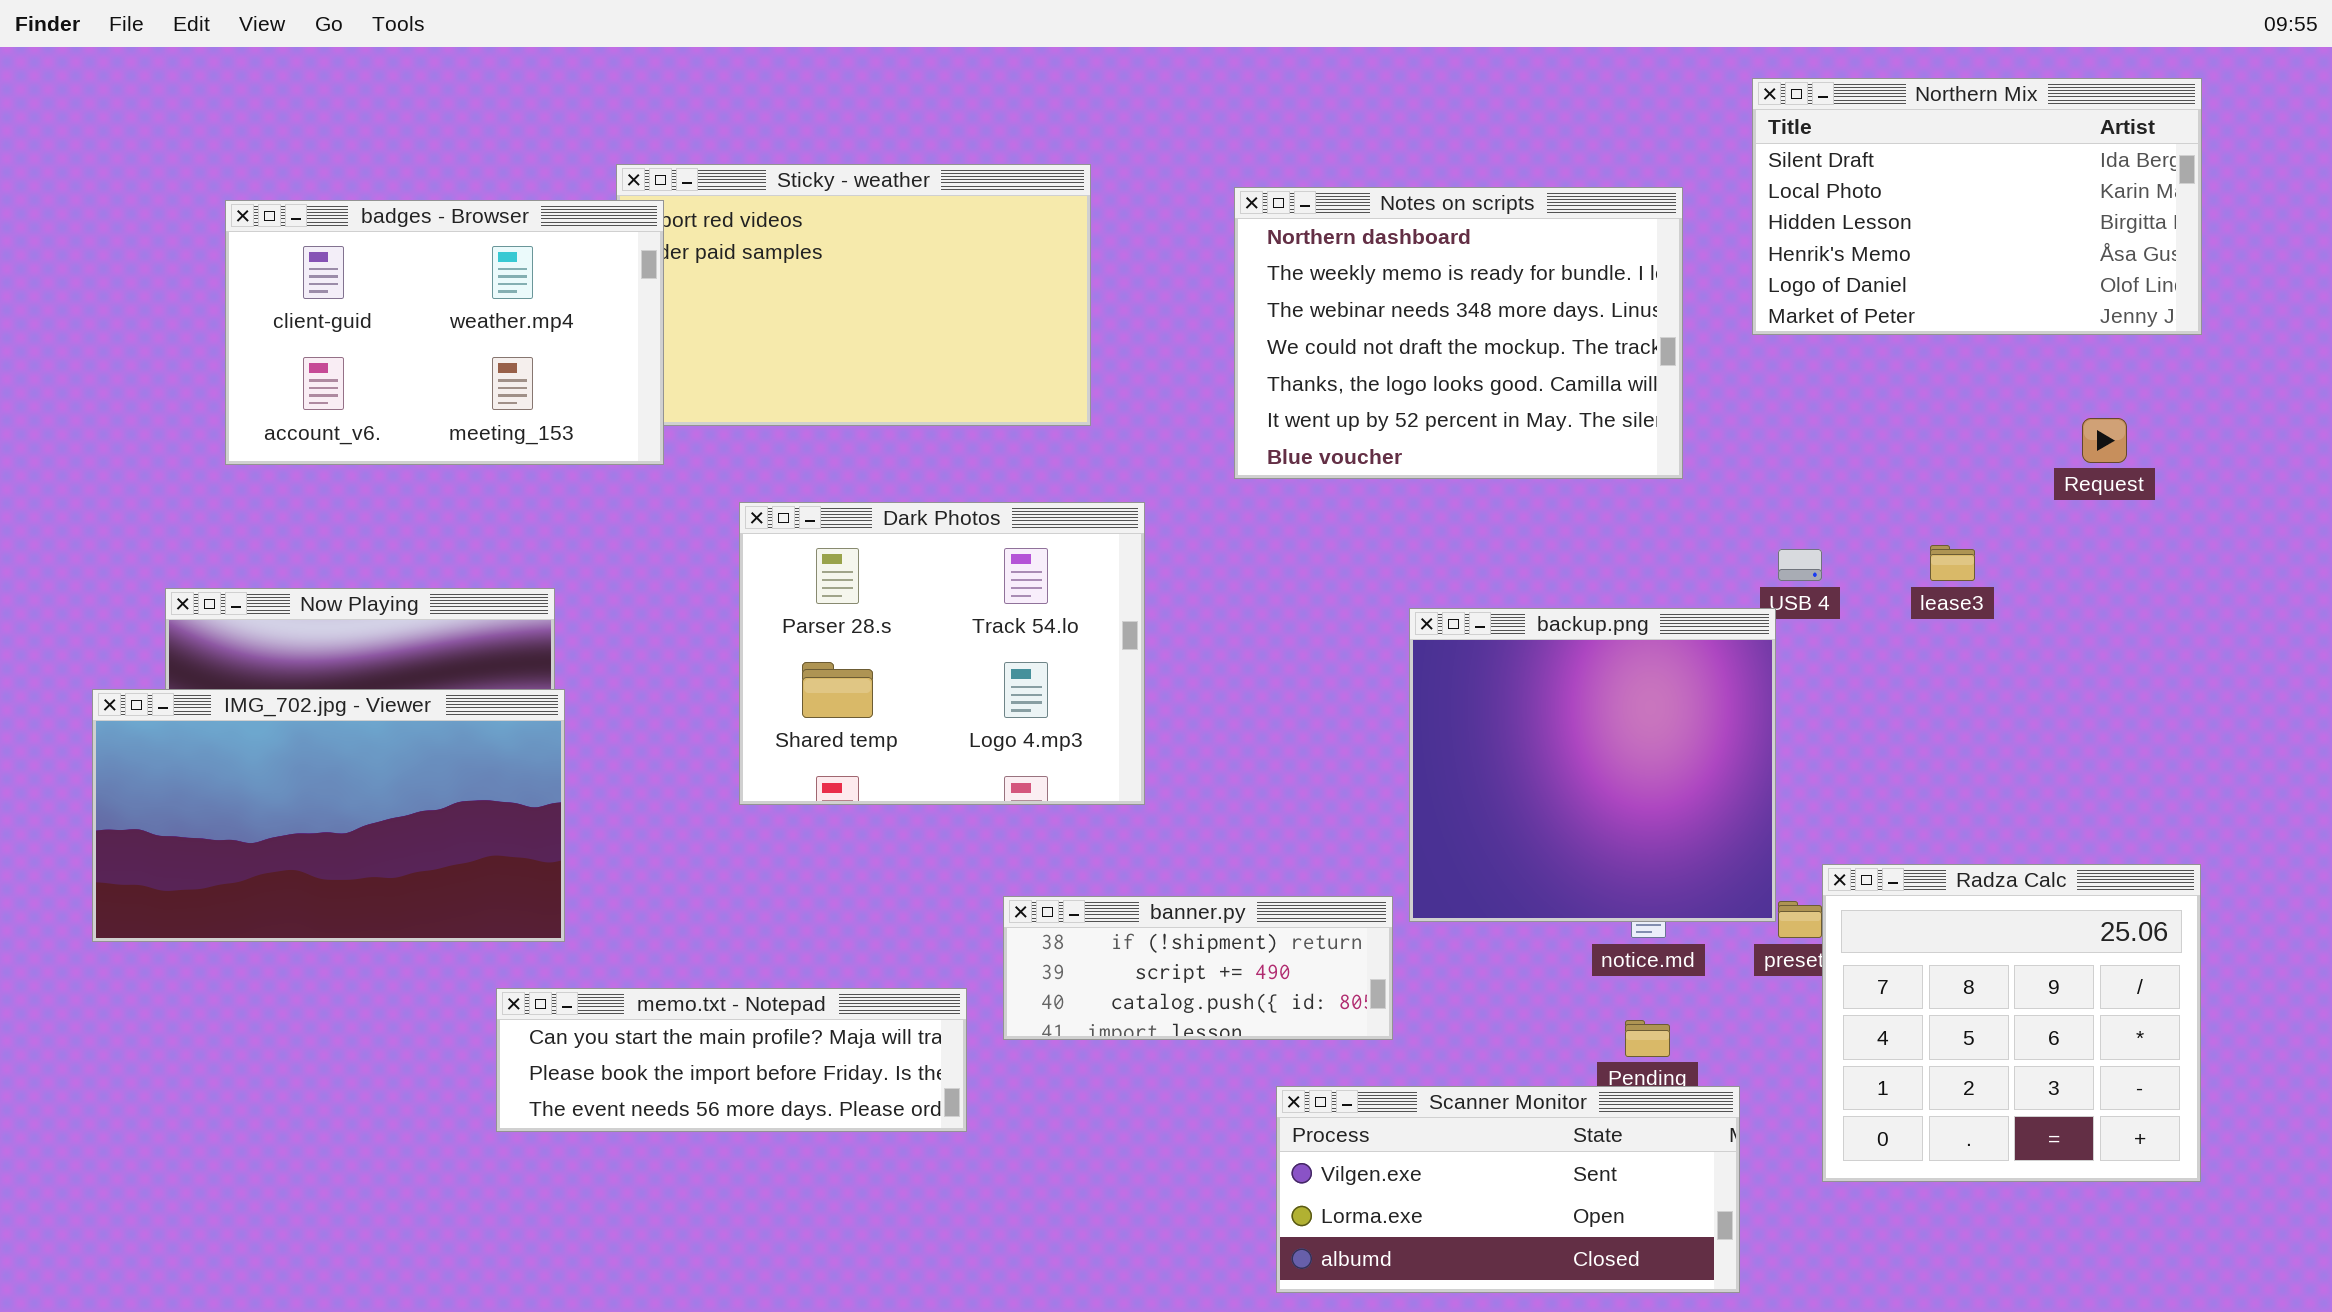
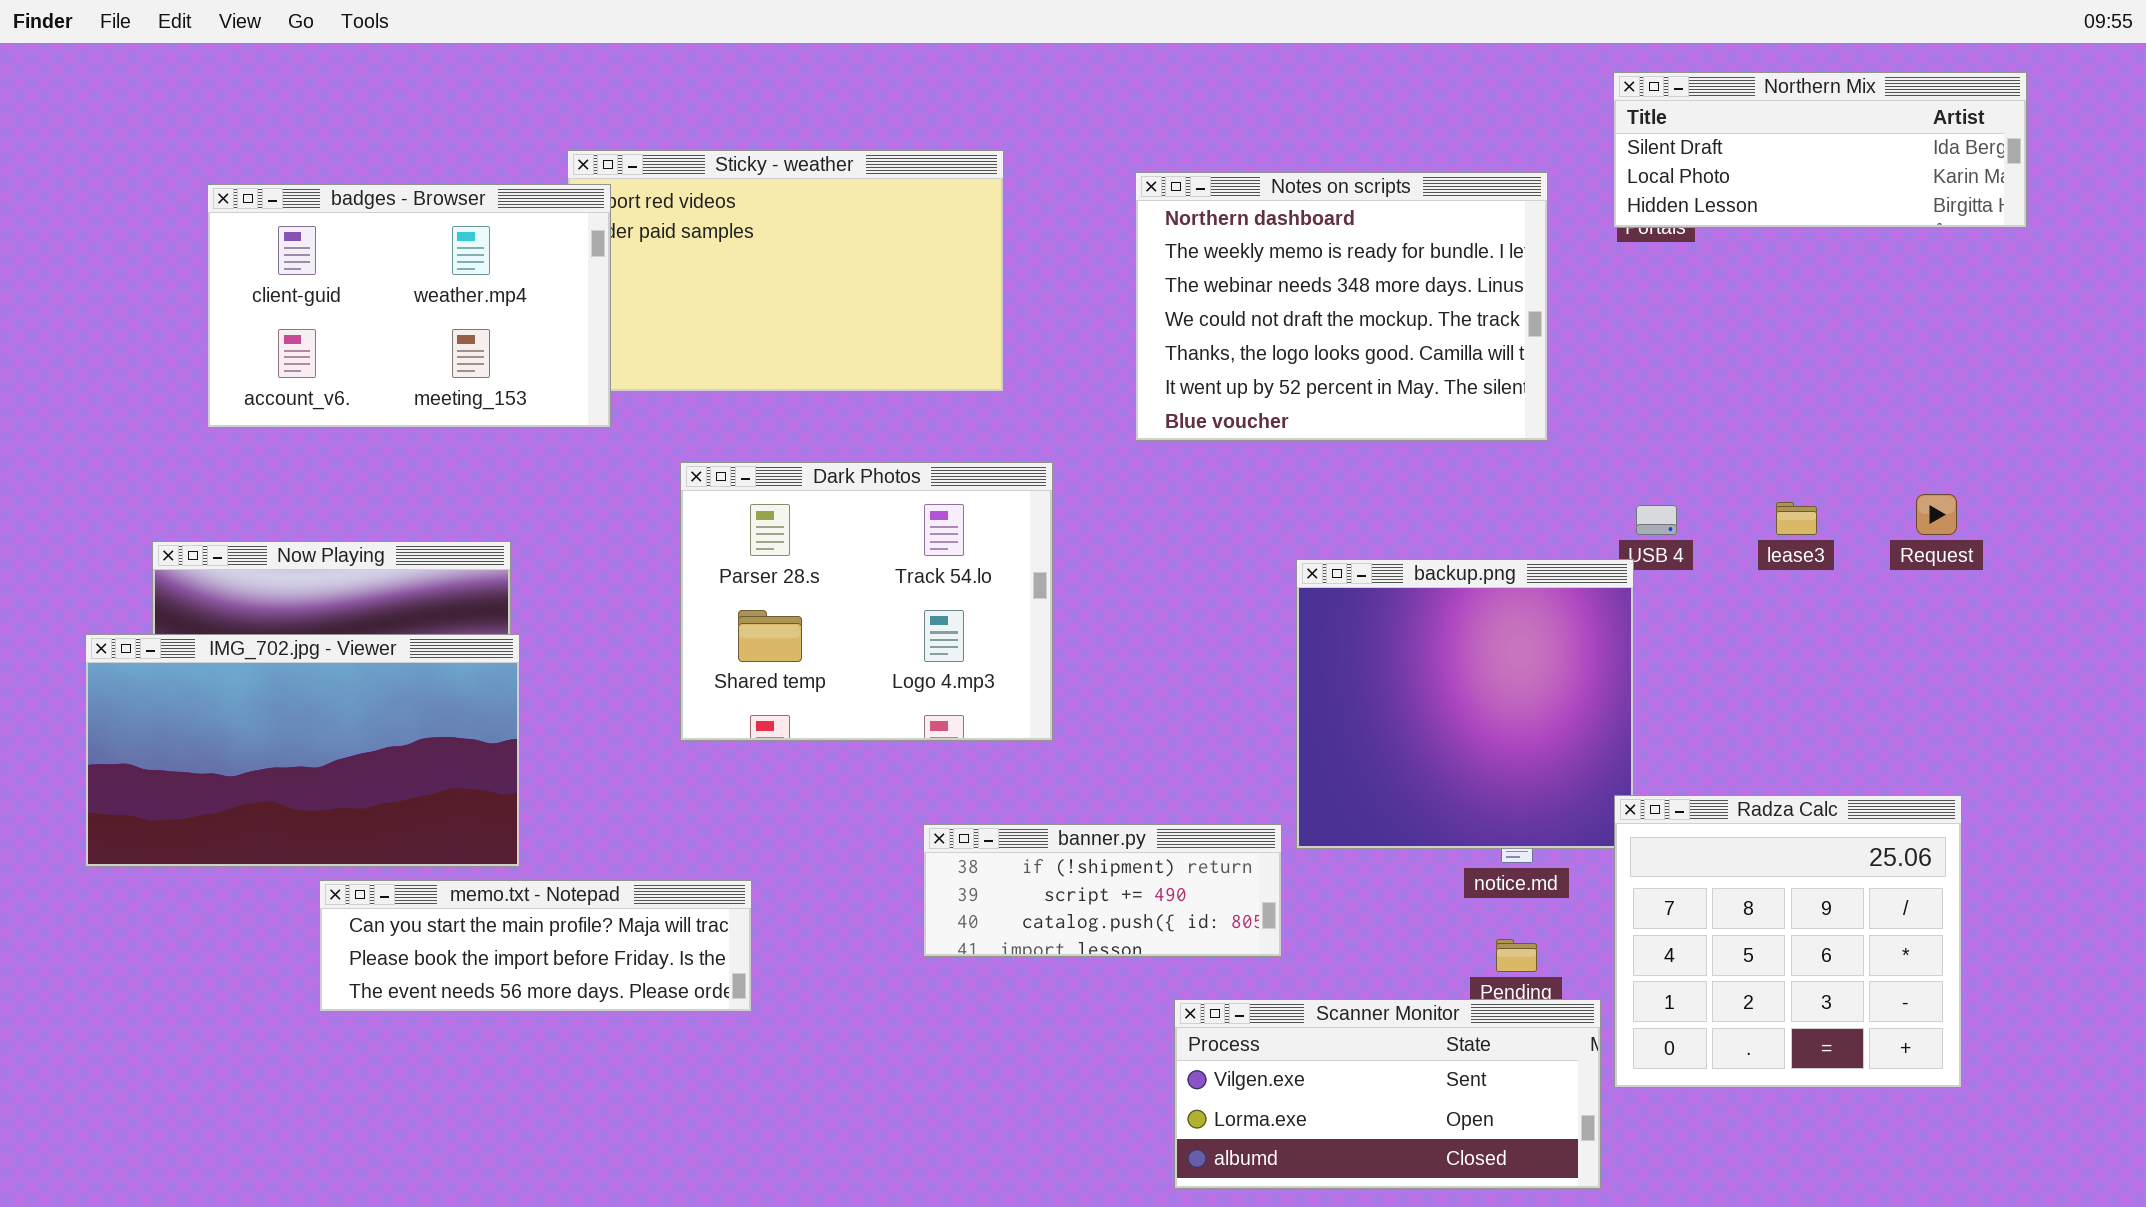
Northern Mix: [1752,78,2202,335] -> [1613,72,2027,228], resized
Request: [2082,418,2127,463] -> [1916,494,1957,535], moved
Radza Calc: [1822,864,2201,1182] -> [1614,795,1962,1088], moved
memo.txt - Notepad: [496,988,967,1132] -> [319,880,752,1012], moved

